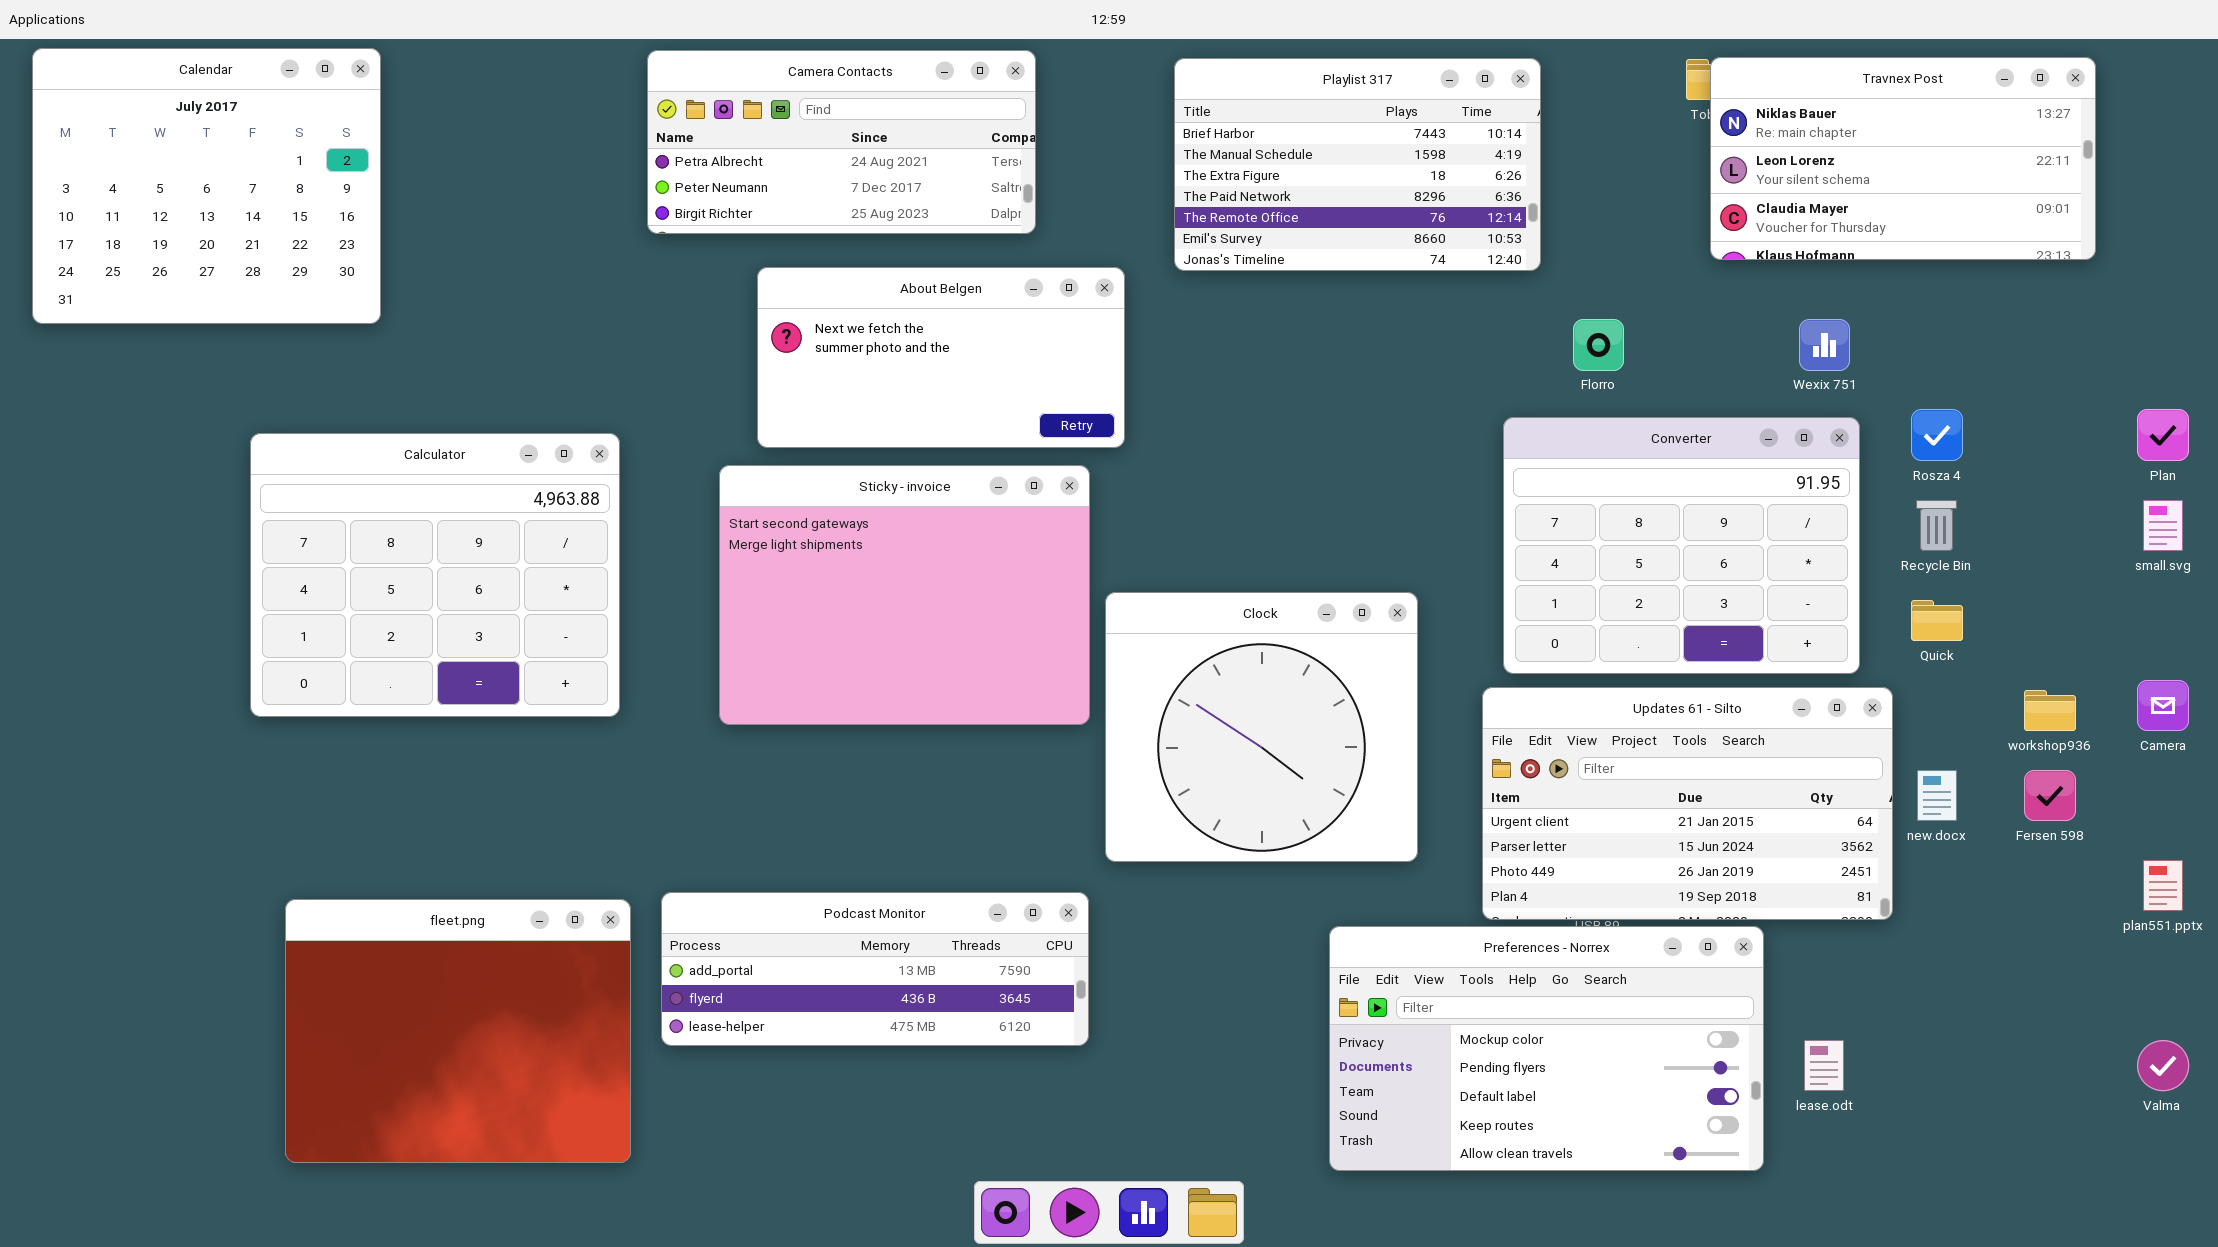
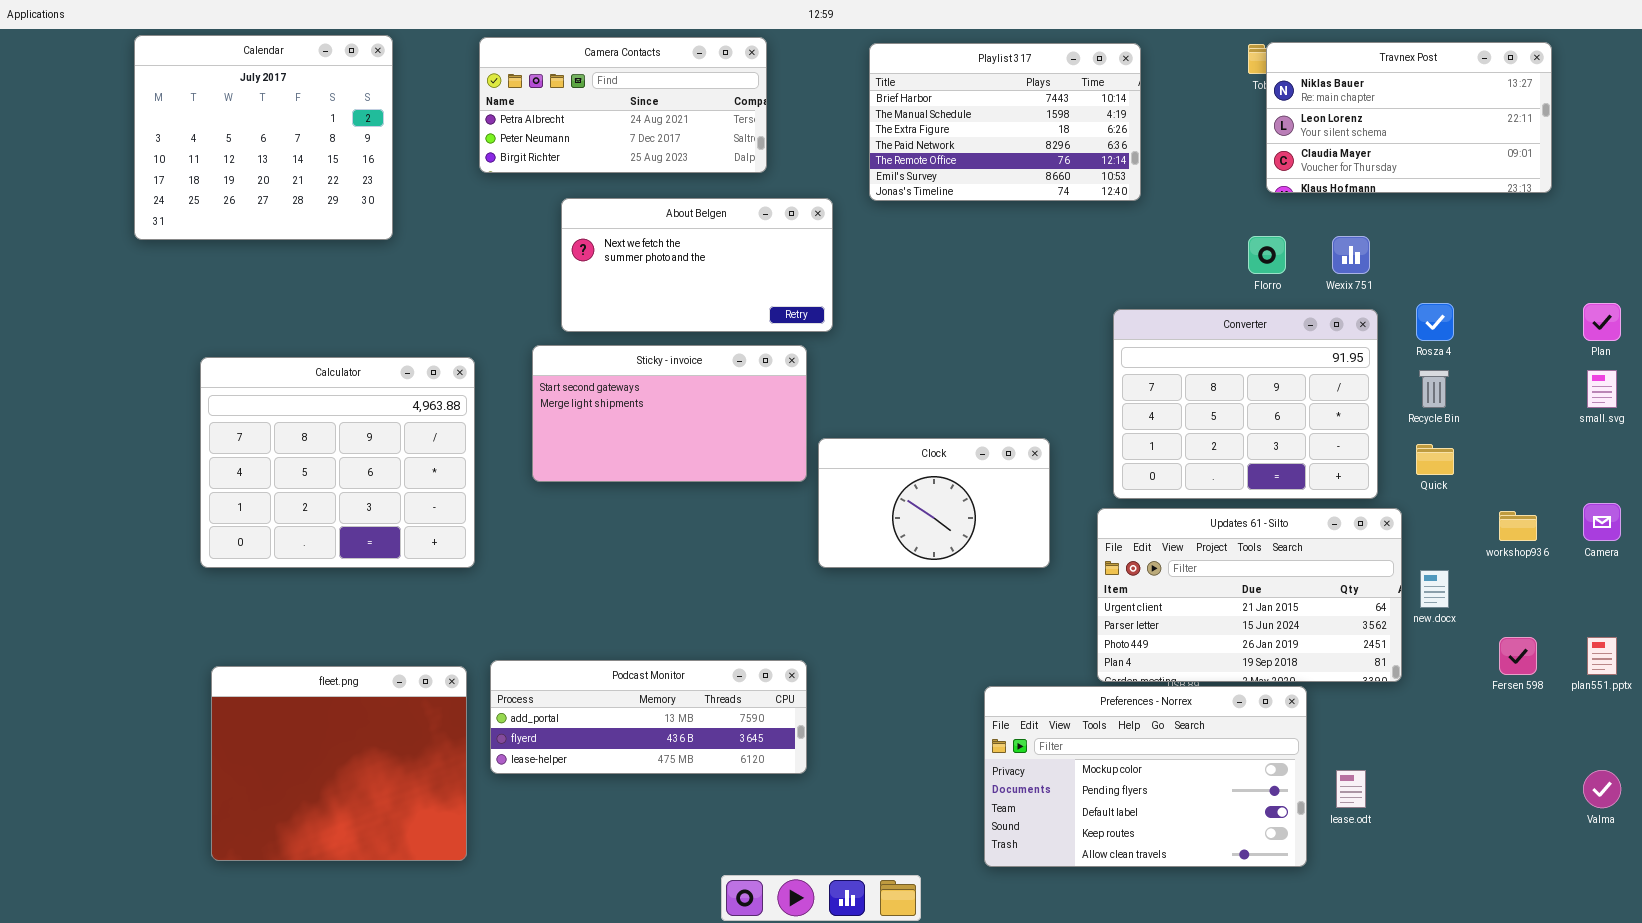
Calendar: [32,48,381,324] -> [134,35,393,240], moved
Florro: [1573,319,1624,371] -> [1248,236,1286,274], moved
Calculator: [250,433,620,717] -> [200,357,475,568], moved
Sticky - invoice: [719,465,1090,725] -> [532,345,807,482], resized
Clock: [1105,592,1418,862] -> [818,438,1050,568], resized
Fersen 598: [2024,770,2076,821] -> [1499,637,1537,675], moved

